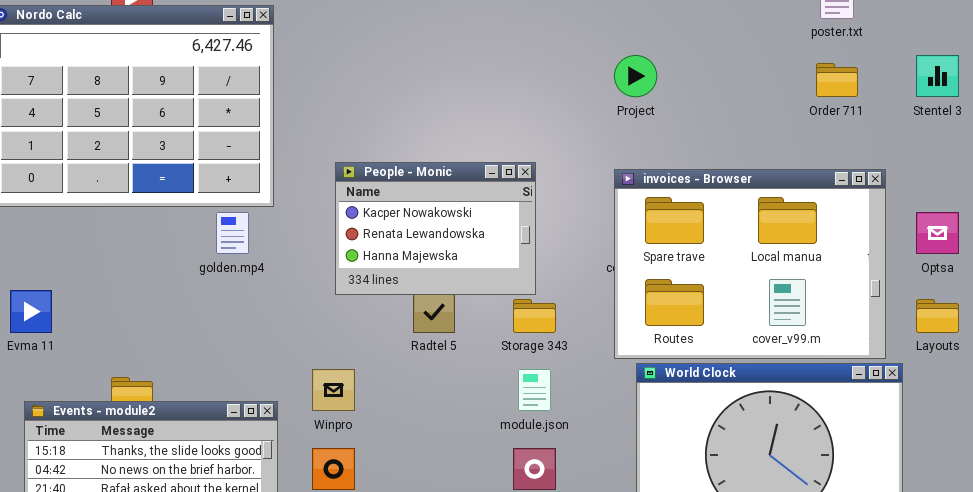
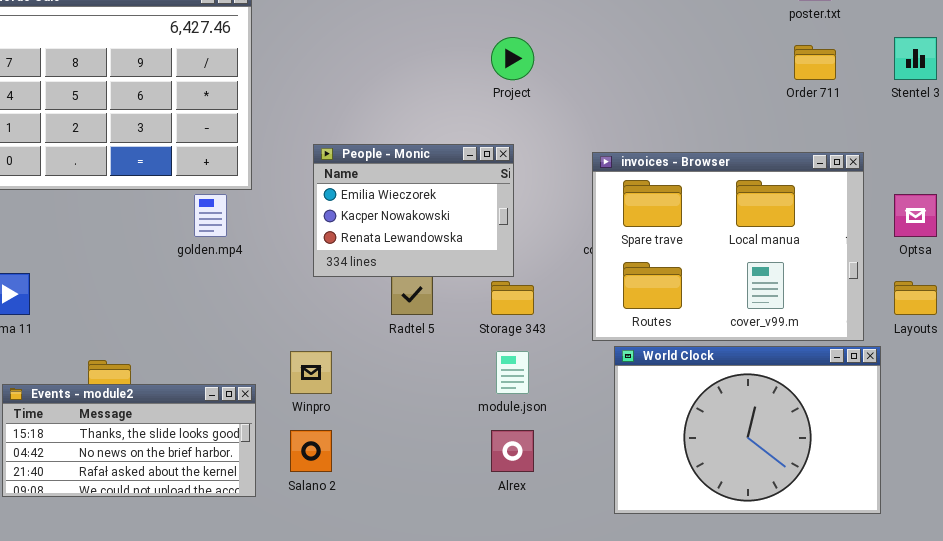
Project: [614,55,657,97] -> [491,37,534,80], moved
People - Monic: [335,162,536,295] -> [313,144,514,277], scrolled up 1 row

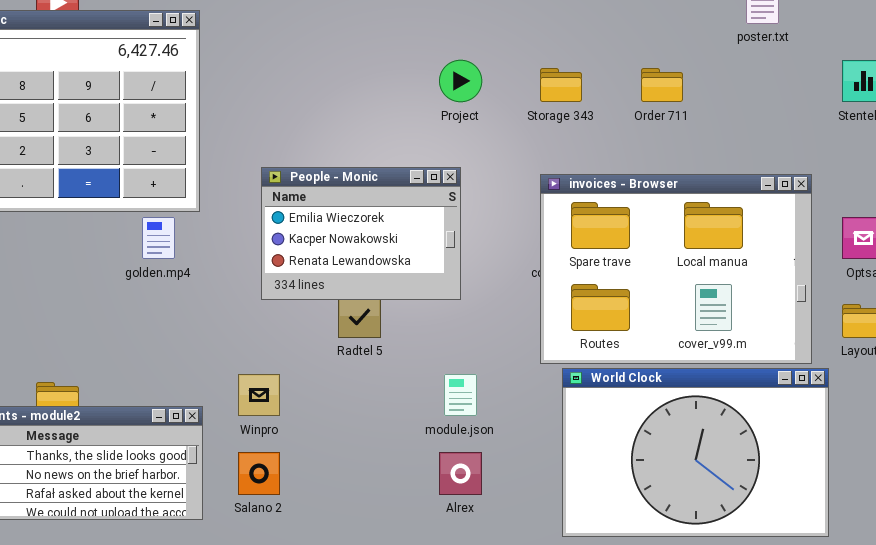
Order 711: [794,45,836,80] -> [641,68,683,102], moved
Storage 343: [491,281,534,315] -> [540,68,582,102], moved

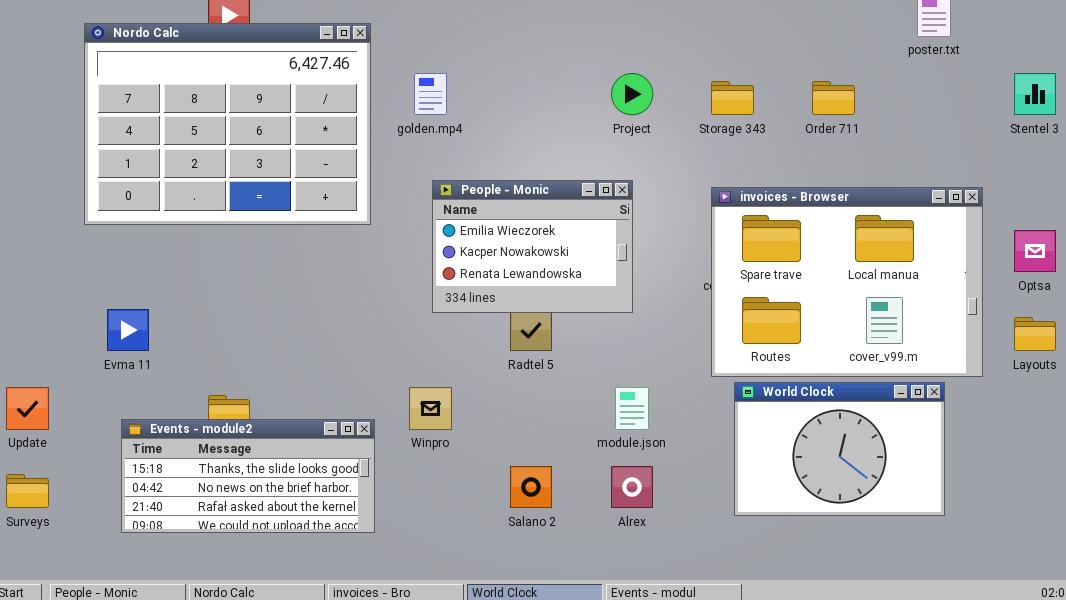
golden.mp4: [142,217,175,259] -> [414,73,447,115], moved
World Clock: [562,368,829,537] -> [734,382,945,516], resized
Salano 2: [238,452,280,495] -> [510,466,552,508], moved

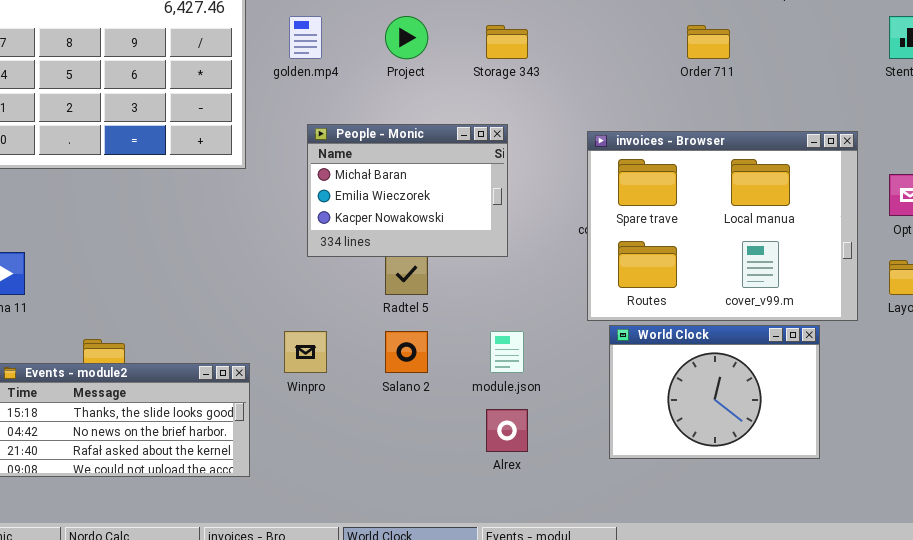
Project: [611,73,653,115] -> [385,16,428,59], moved
Storage 343: [711,81,754,115] -> [486,25,528,59], moved
People - Monic: [432,180,633,313] -> [307,124,508,257], scrolled up 1 row
Salano 2: [510,466,552,508] -> [385,331,428,373], moved

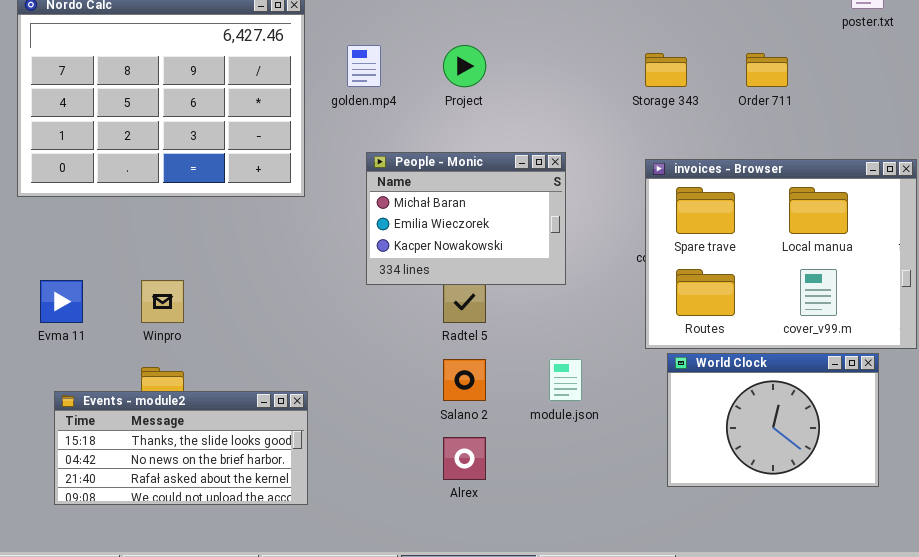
Storage 343: [486,25,528,59] -> [645,53,687,87], moved
Winpro: [284,331,327,373] -> [141,280,184,323], moved
Alrex: [486,409,528,452] -> [443,437,486,480], moved

